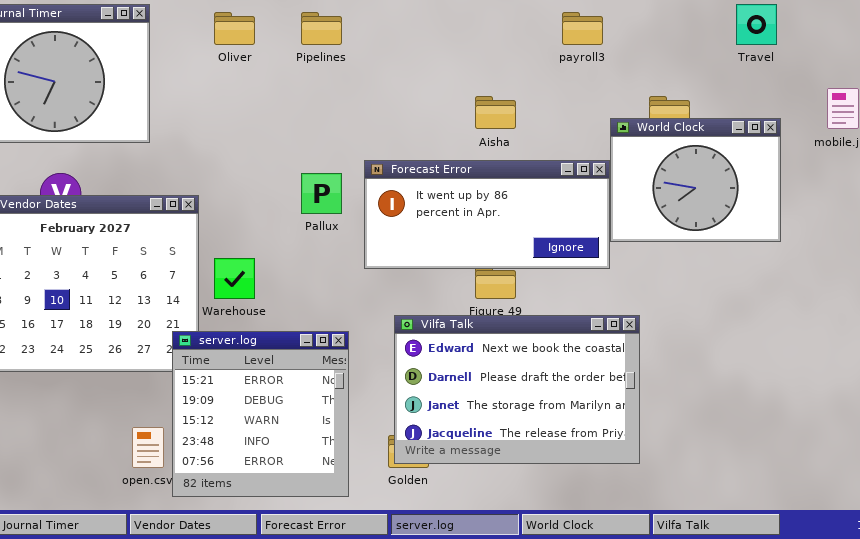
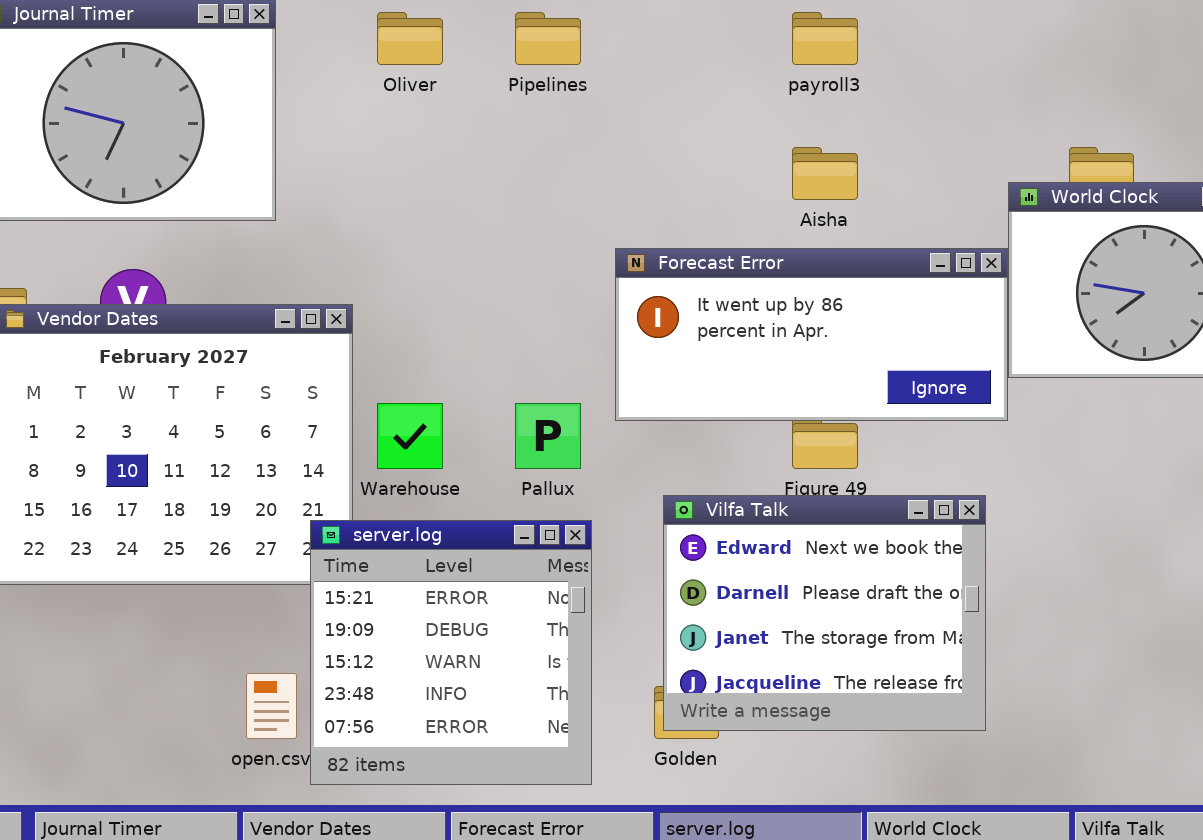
payroll3: [562,12,603,45] -> [792,12,858,65], moved
Pallux: [301,173,342,214] -> [515,403,581,469], moved
Vilfa Talk: [394,315,640,464] -> [663,495,986,731], resized

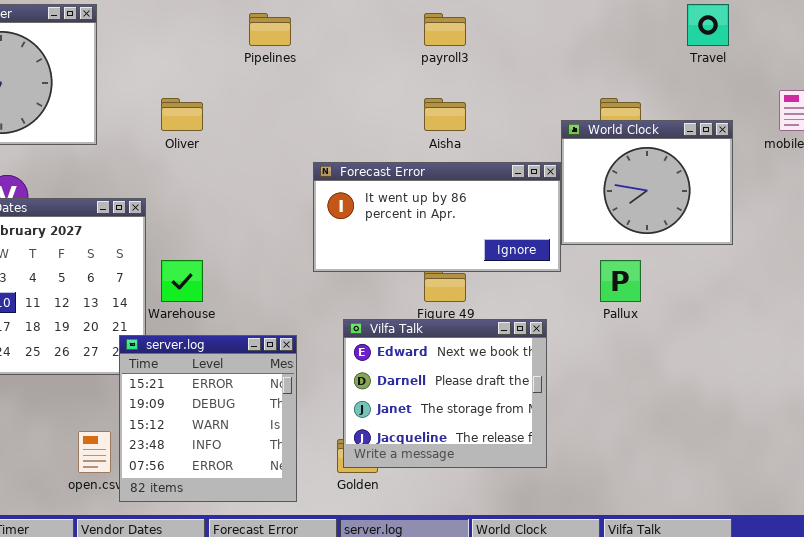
Oliver: [377,12,443,65] -> [161,98,203,131], moved
Pallux: [515,403,581,469] -> [600,260,641,302], moved

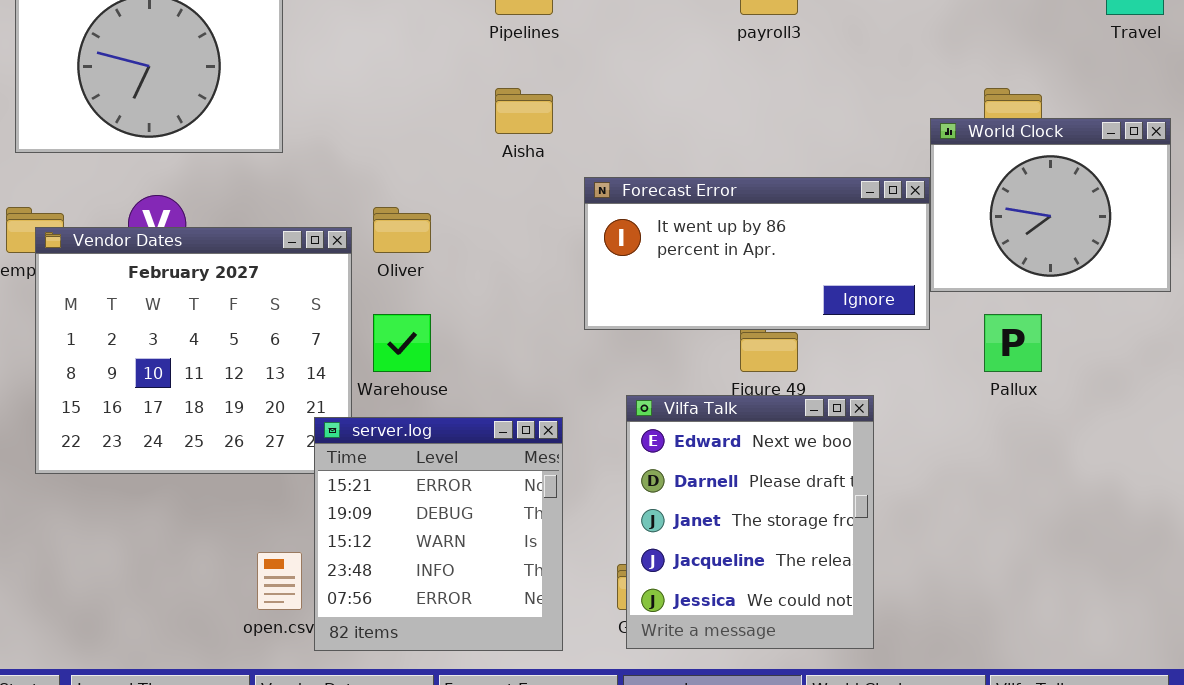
Oliver: [161,98,203,131] -> [373,207,431,253], moved
Aisha: [424,98,466,131] -> [495,88,553,134], moved
Vilfa Talk: [343,319,547,468] -> [626,395,874,649], resized

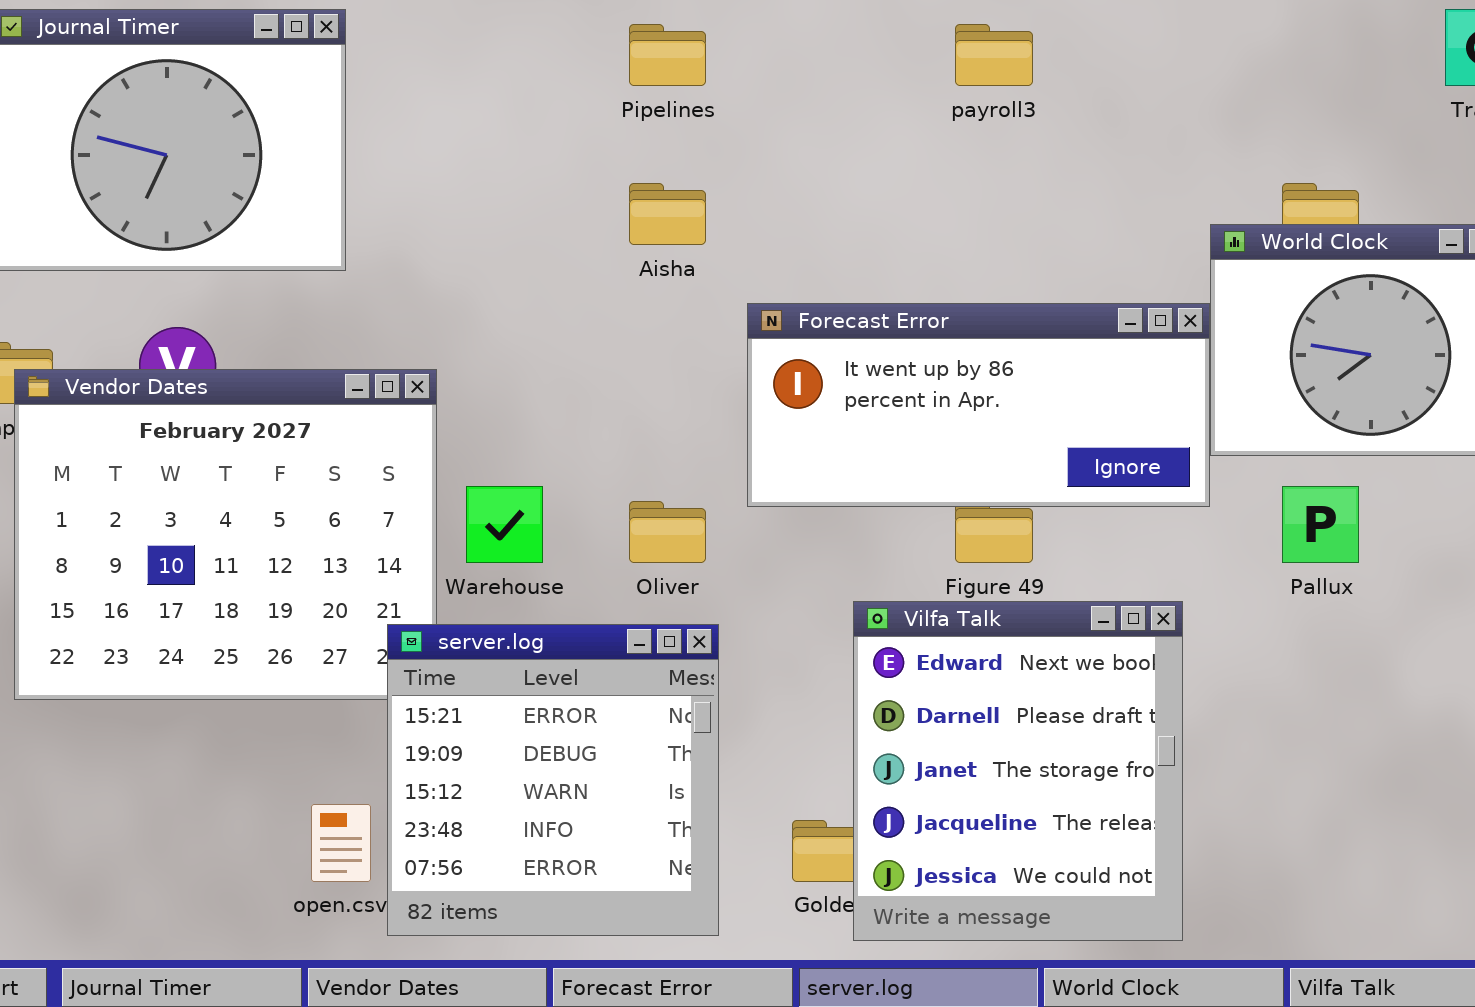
Oliver: [373,207,431,253] -> [629,501,706,563], moved
Vilfa Talk: [626,395,874,649] -> [853,601,1183,941], moved

